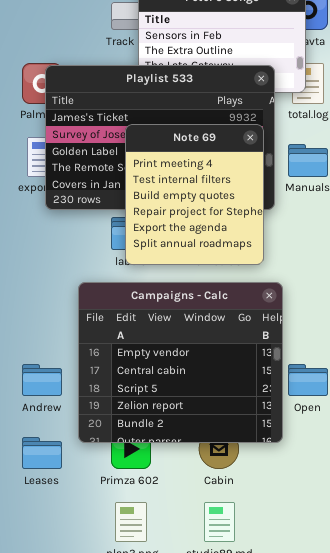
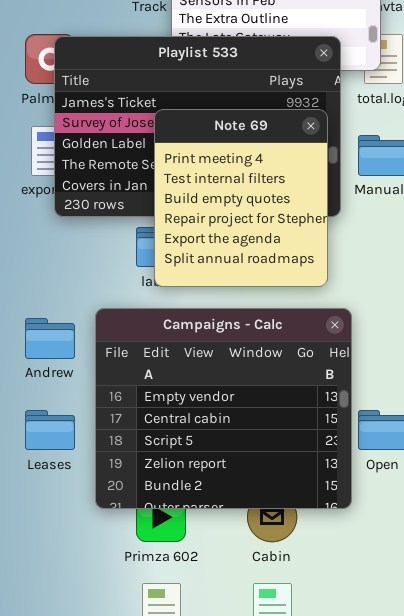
Andrew: [22,364,62,396] -> [25,318,75,359], moved
Leases: [22,437,62,469] -> [25,410,75,450], moved

